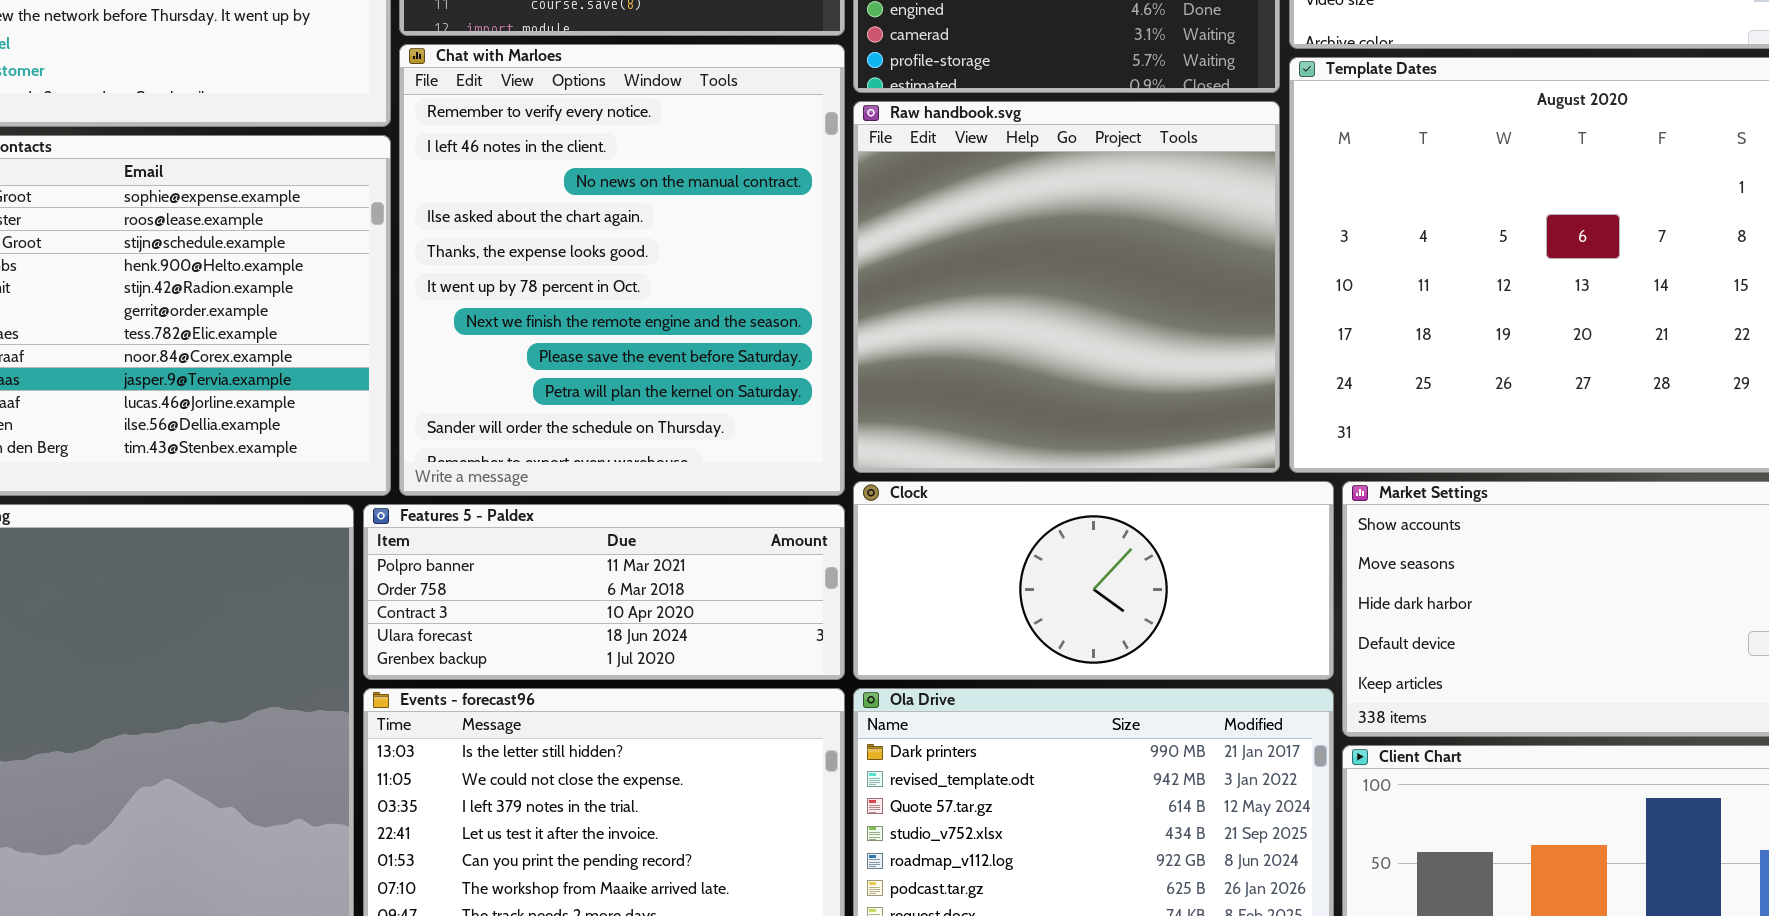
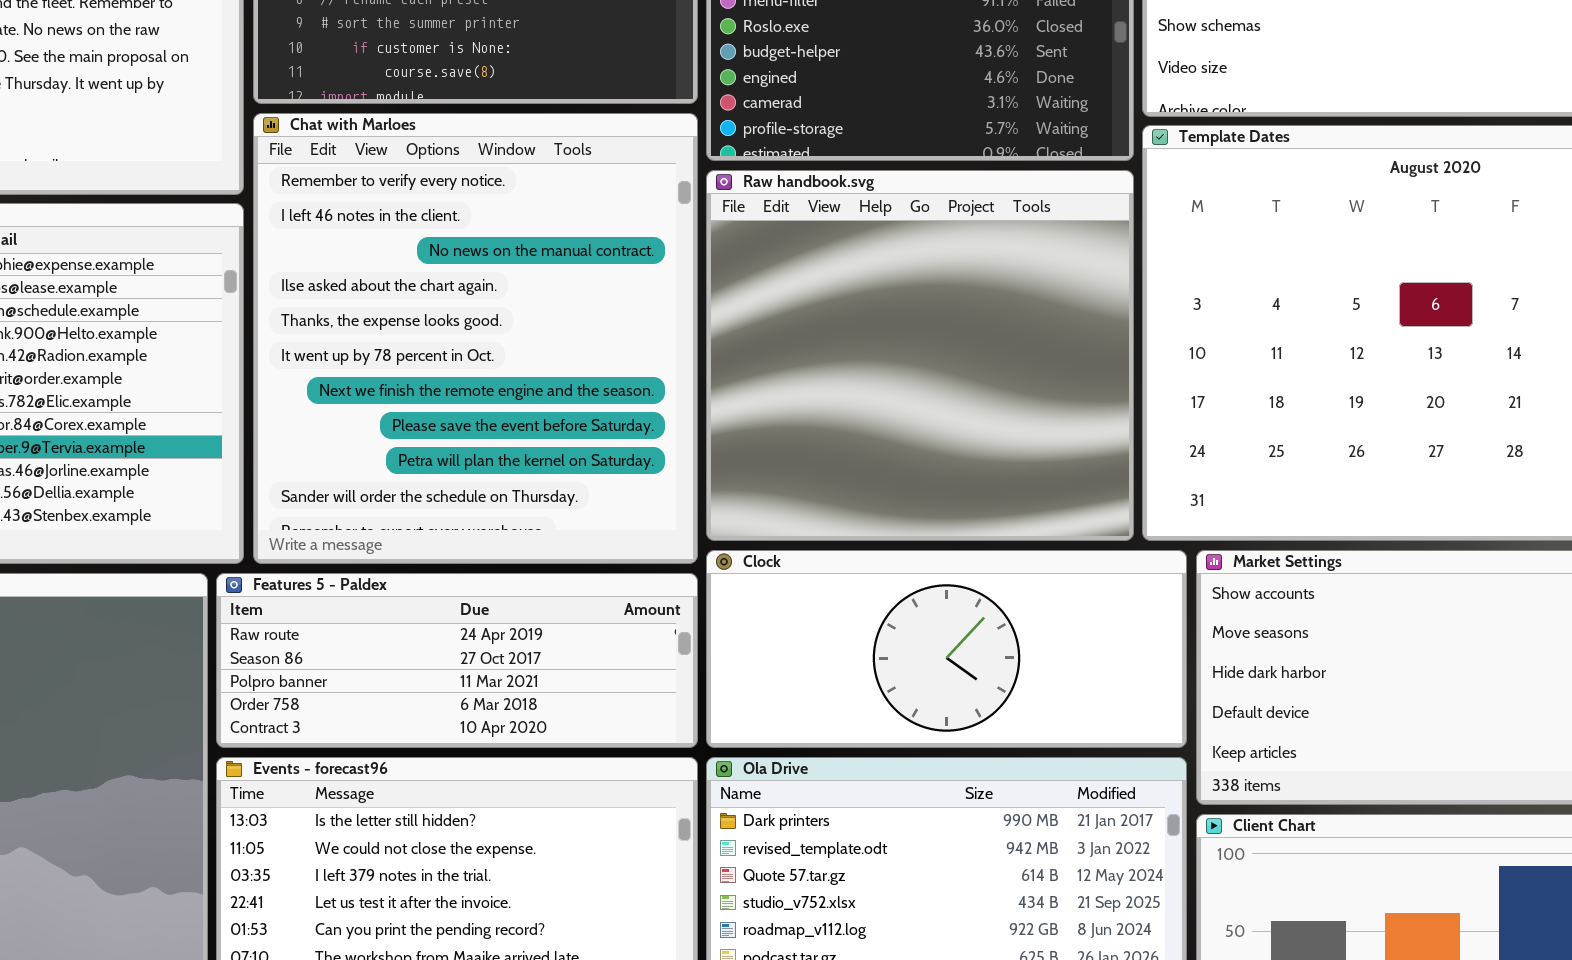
Features 5 - Paldex: [363,504,845,680] -> [216,573,698,748], scrolled up 2 rows

